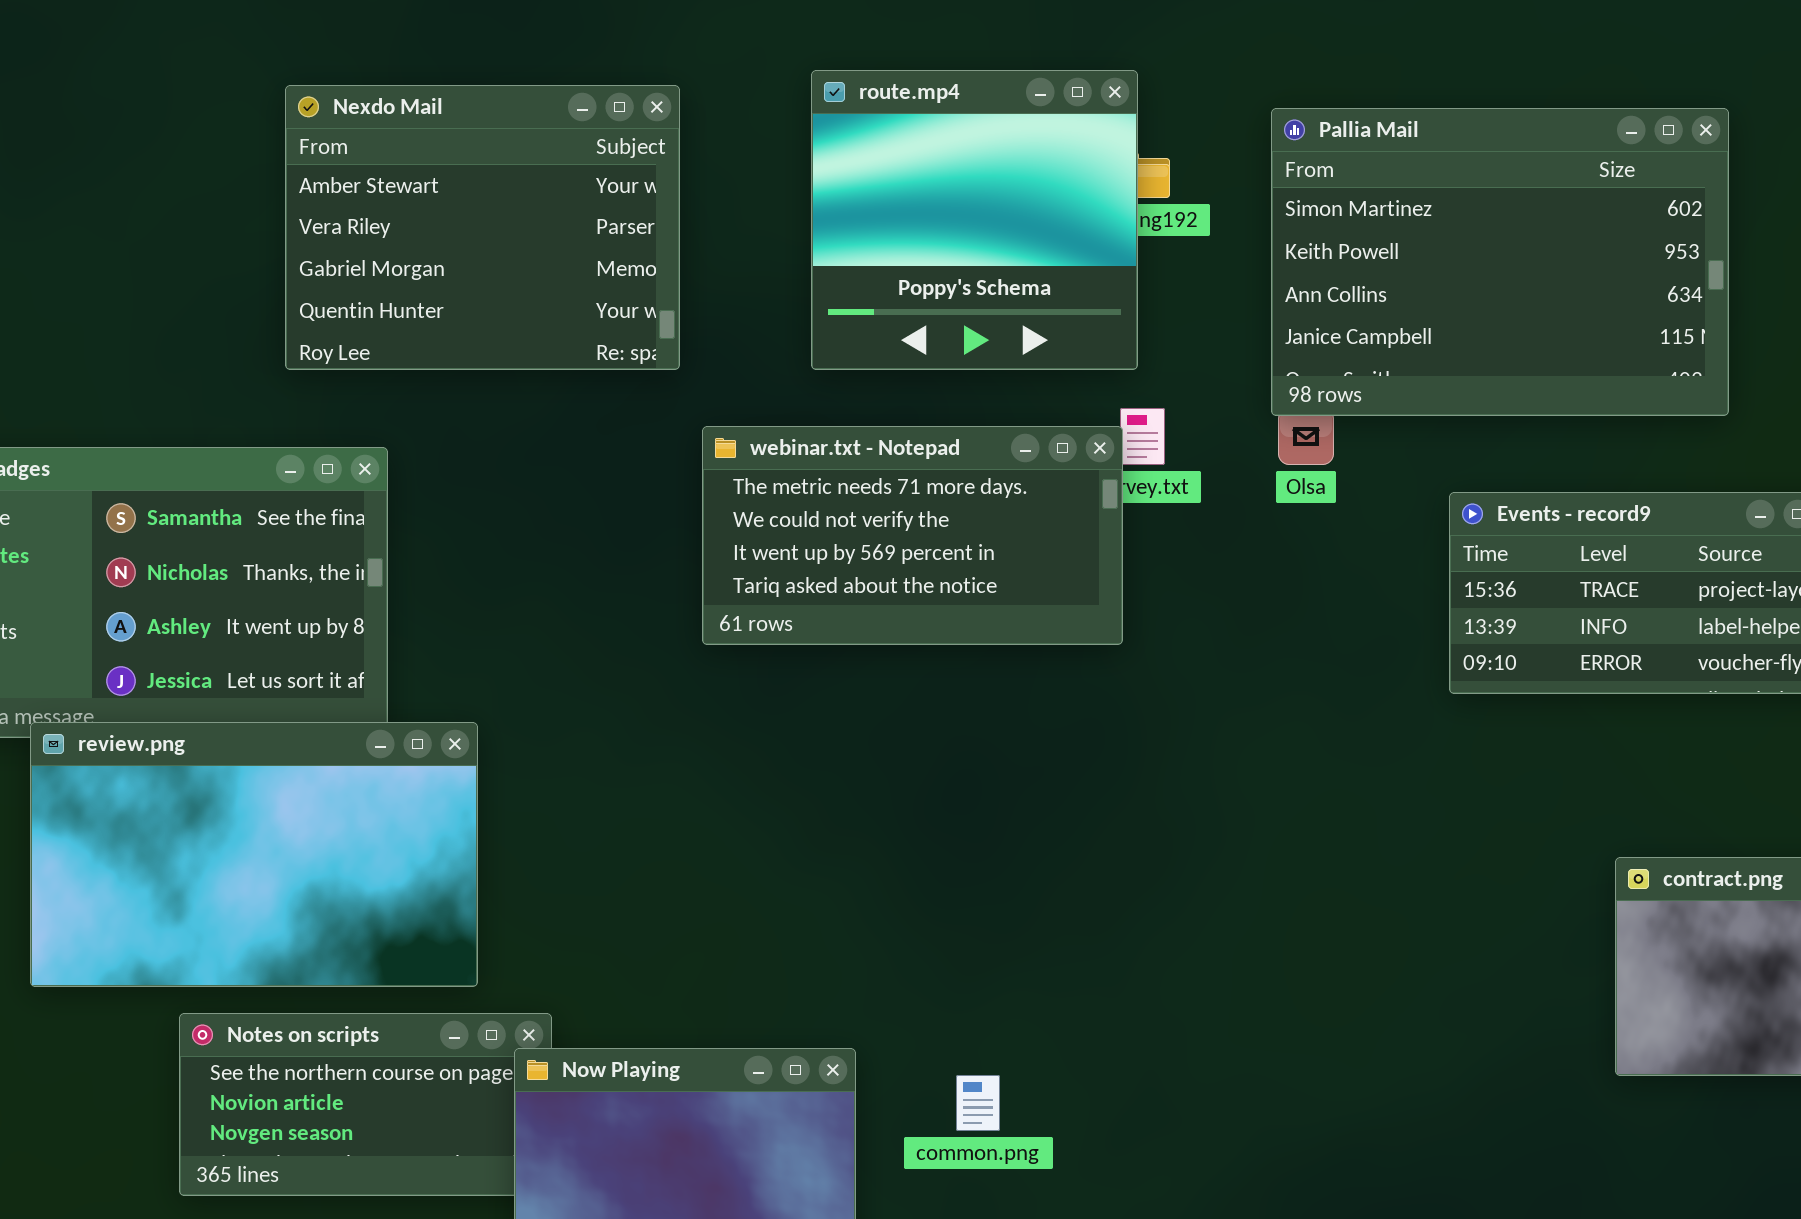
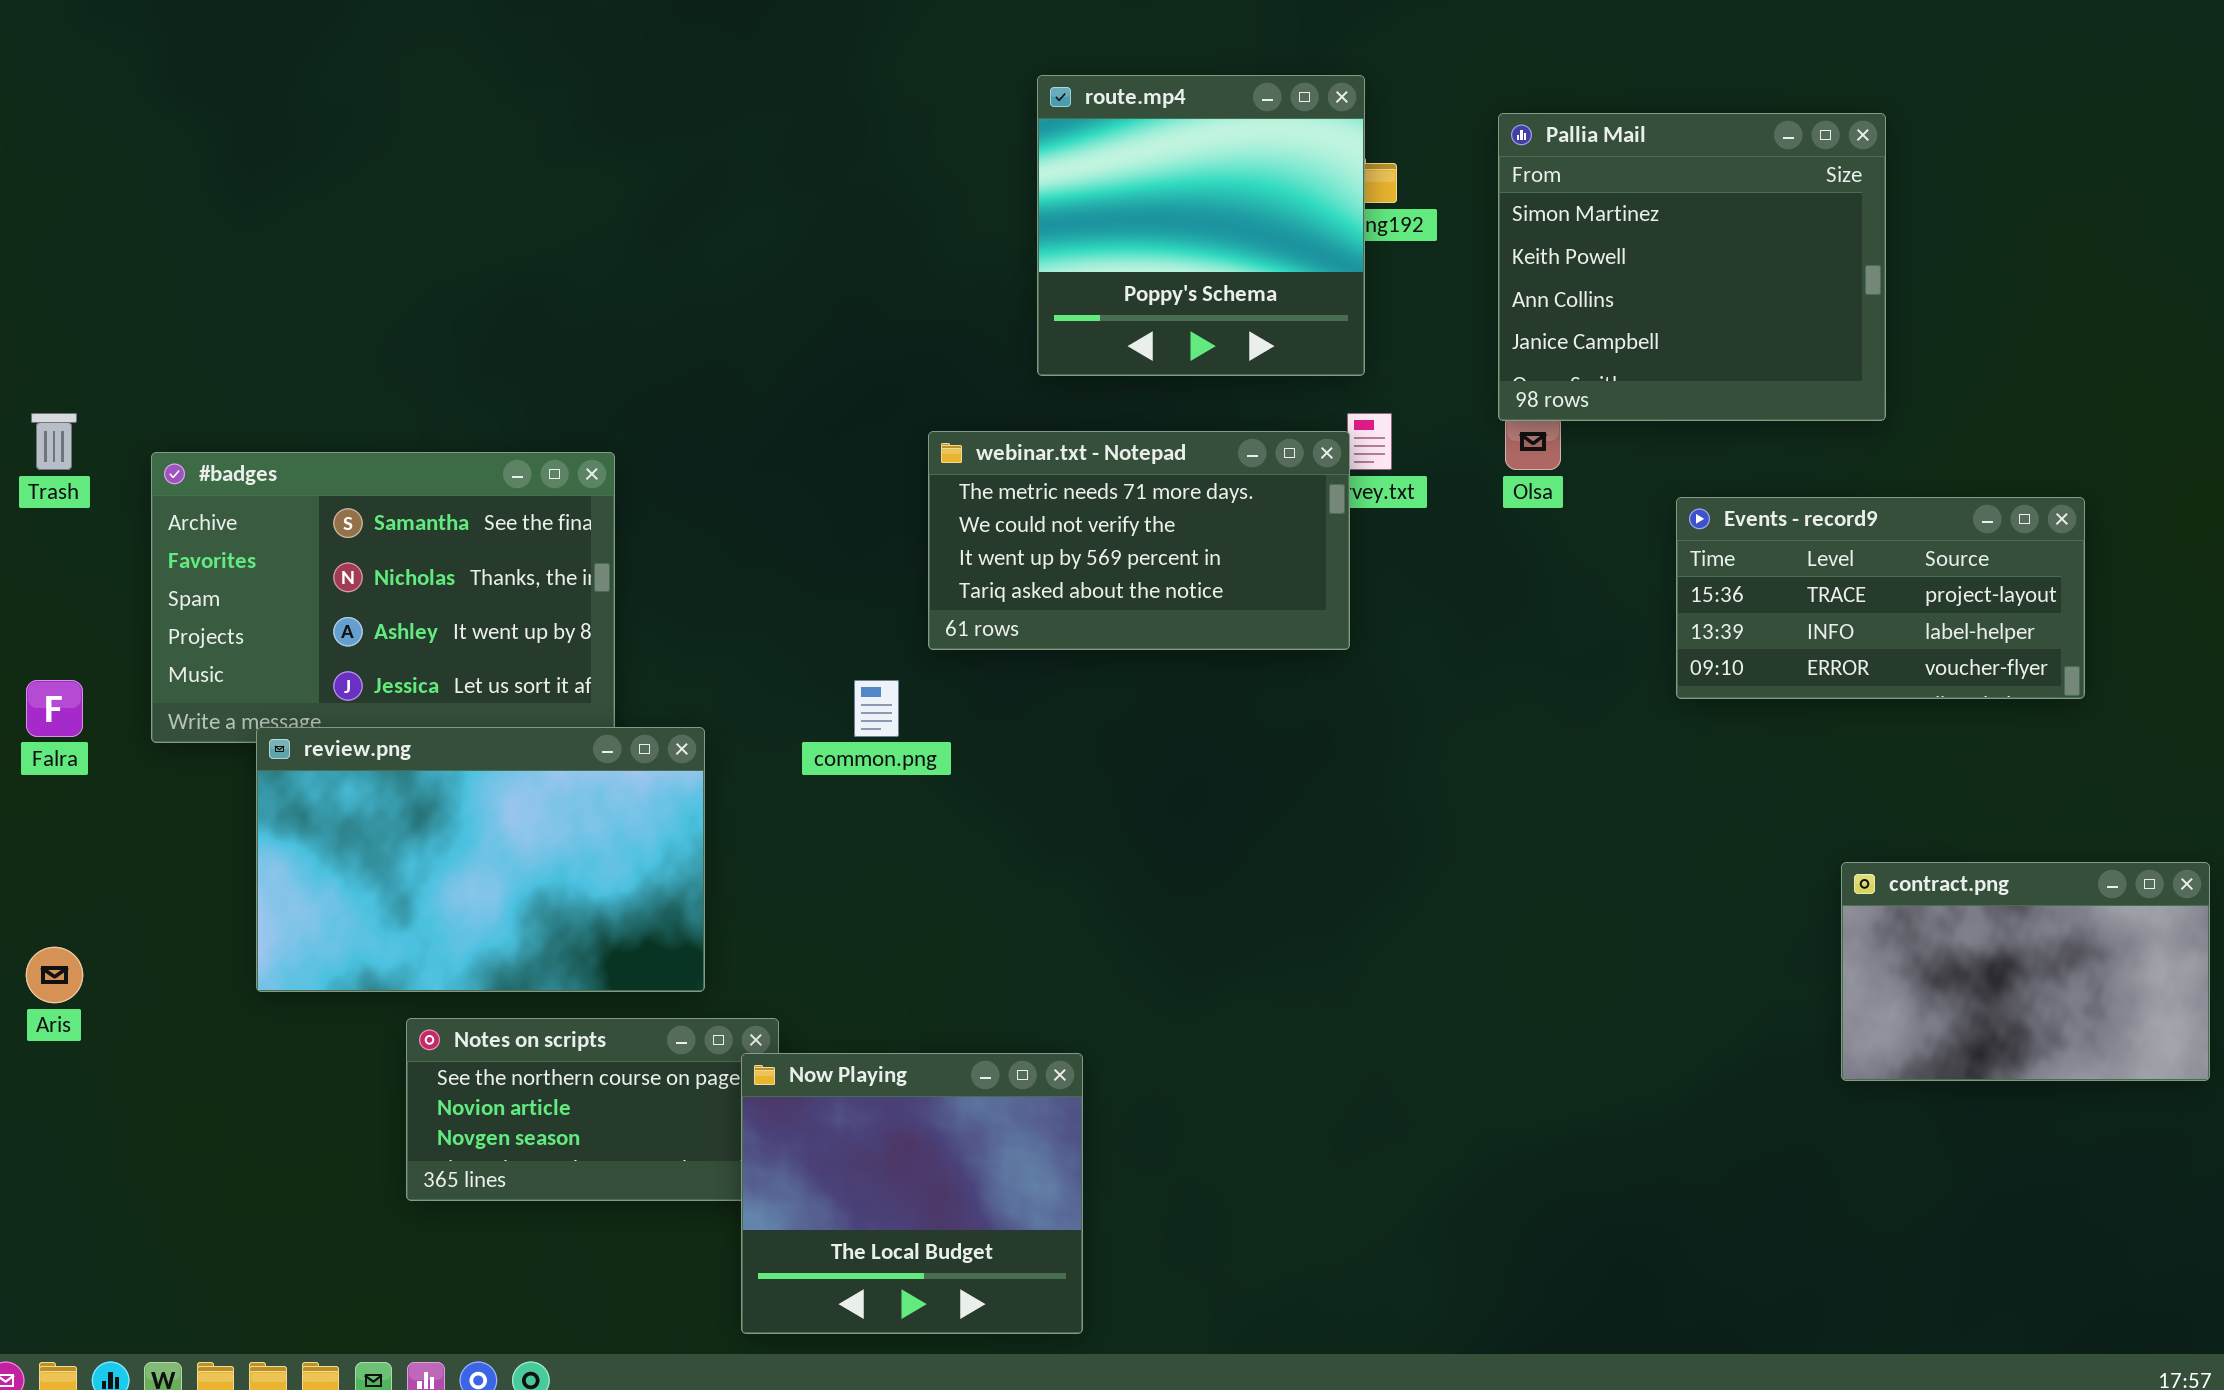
Nexdo Mail: [285,85,680,370] -> none, closed
Pallia Mail: [1271,108,1729,416] -> [1498,113,1886,421], resized
common.png: [956,1075,1000,1131] -> [854,680,899,737], moved

